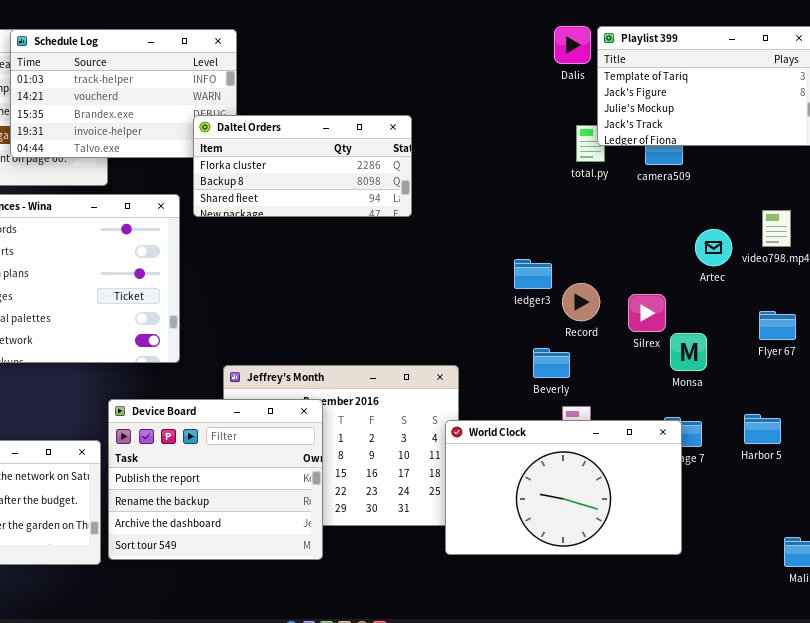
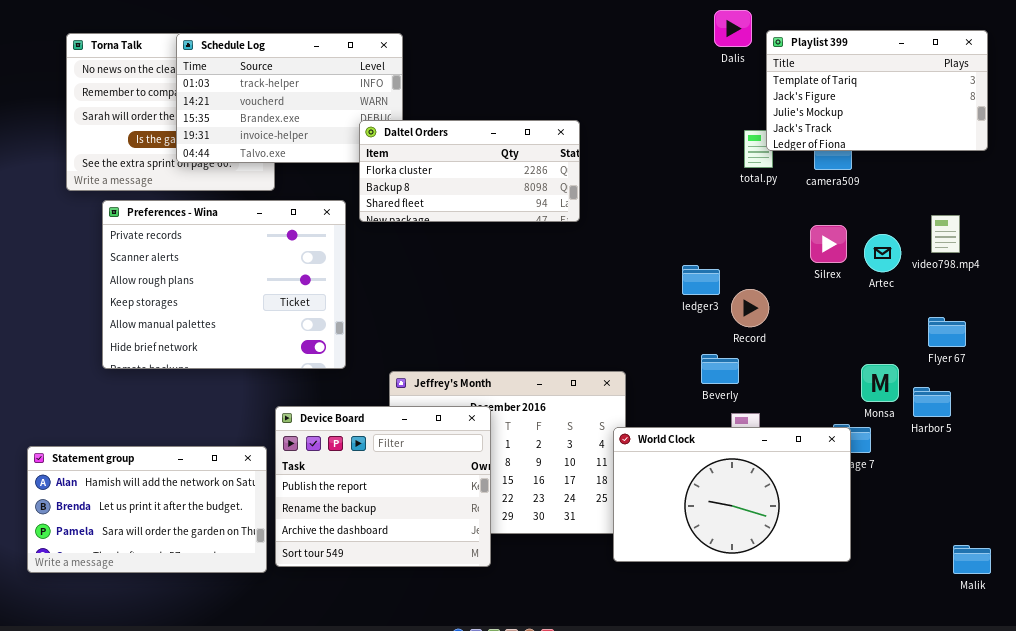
Dalis: [554,26,591,64] -> [714,10,752,47], moved
Silrex: [628,294,666,332] -> [810,225,847,263], moved
Monsa: [670,333,707,371] -> [861,364,899,402], moved
Harbor 5: [744,414,781,444] -> [913,387,951,417], moved

